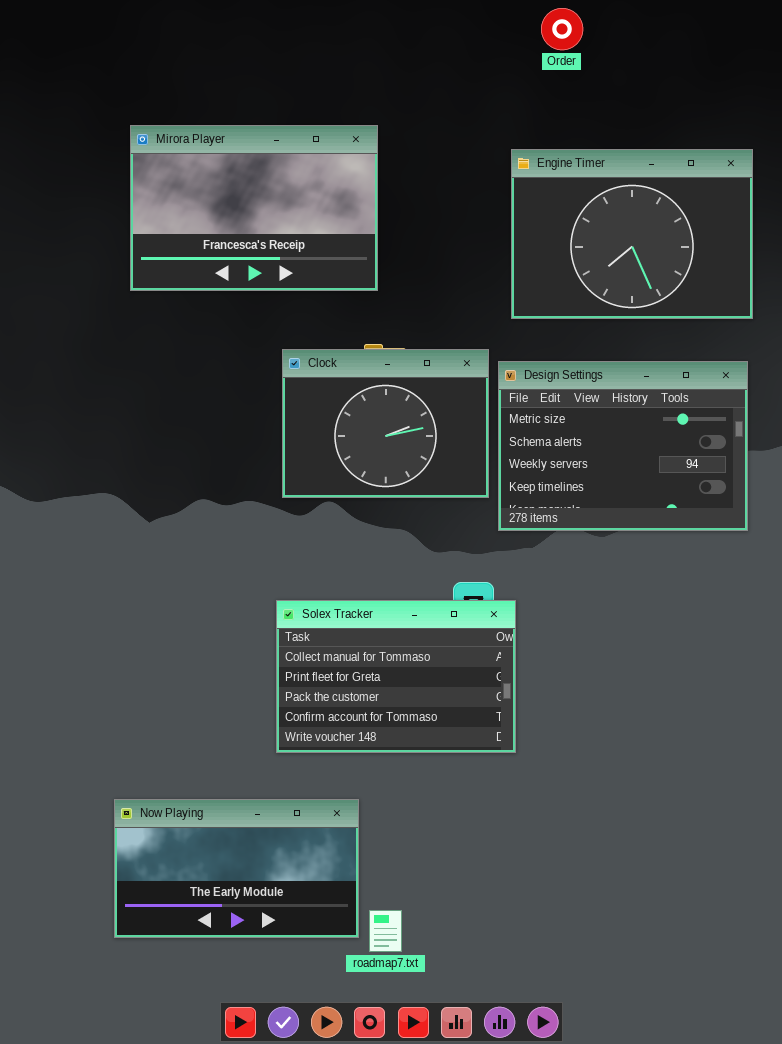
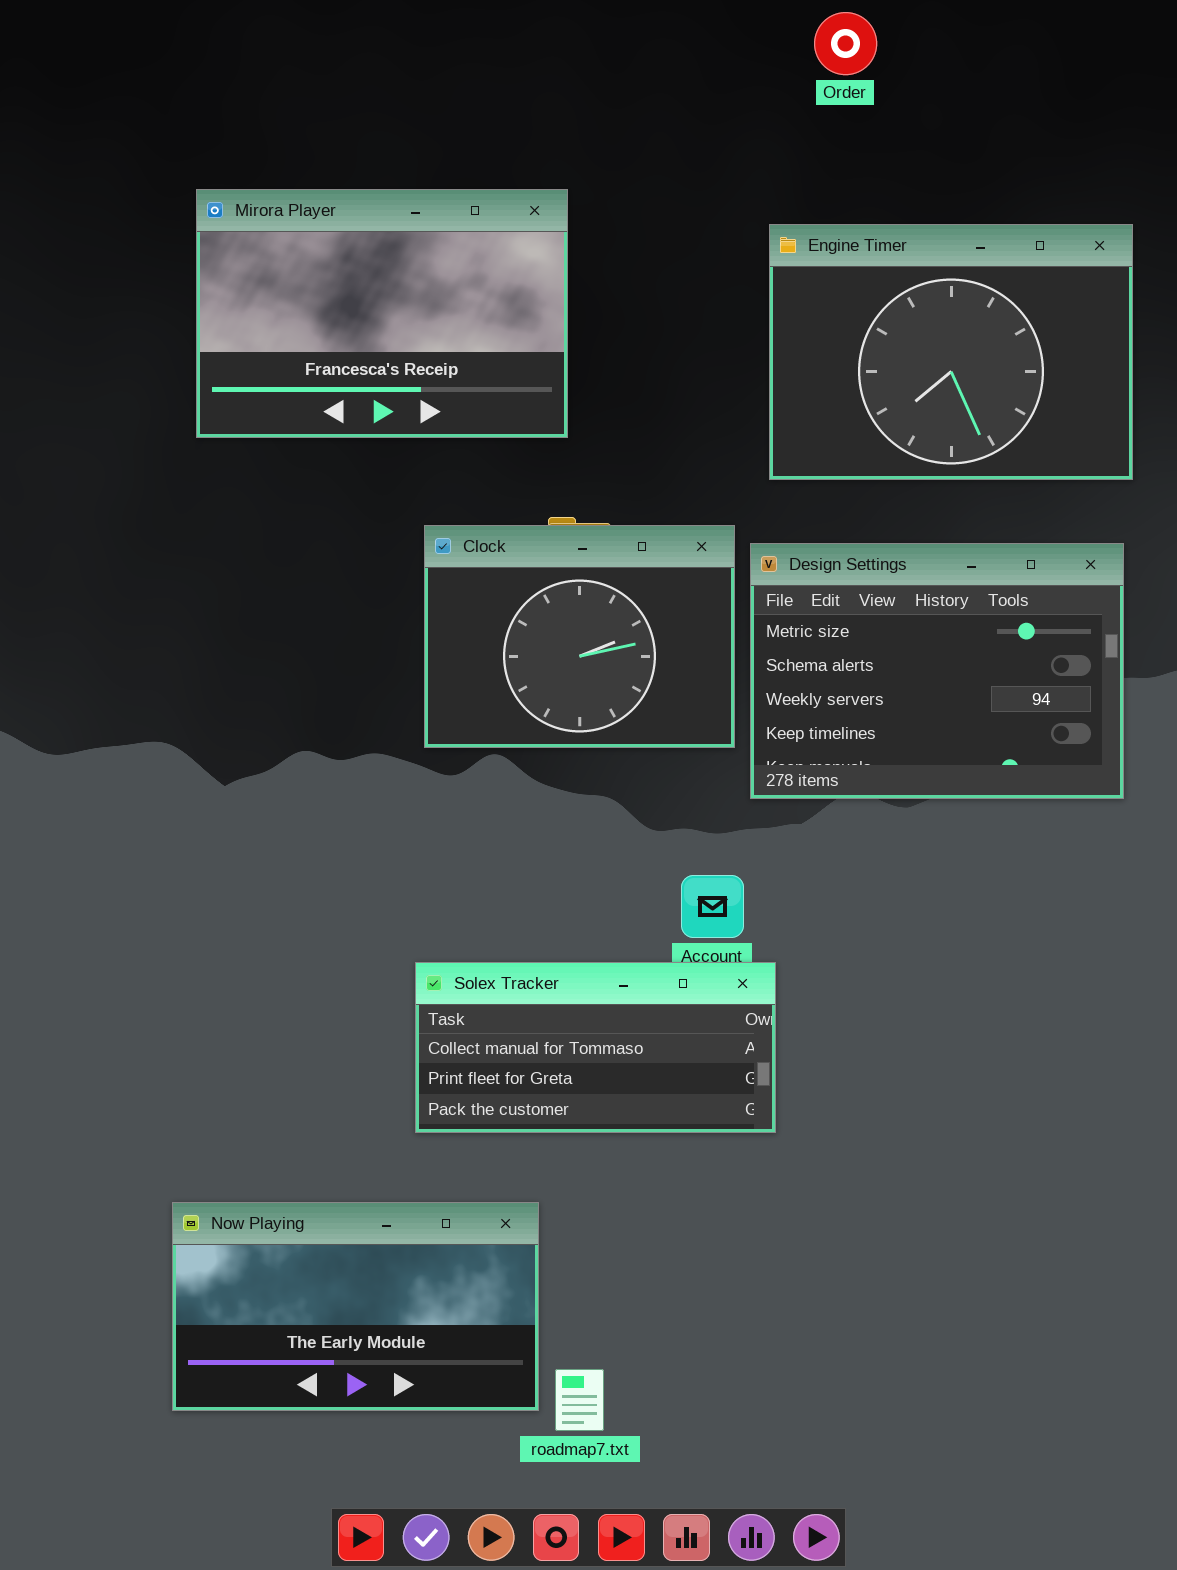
Solex Tracker: [276,600,516,753] -> [415,962,776,1133], resized

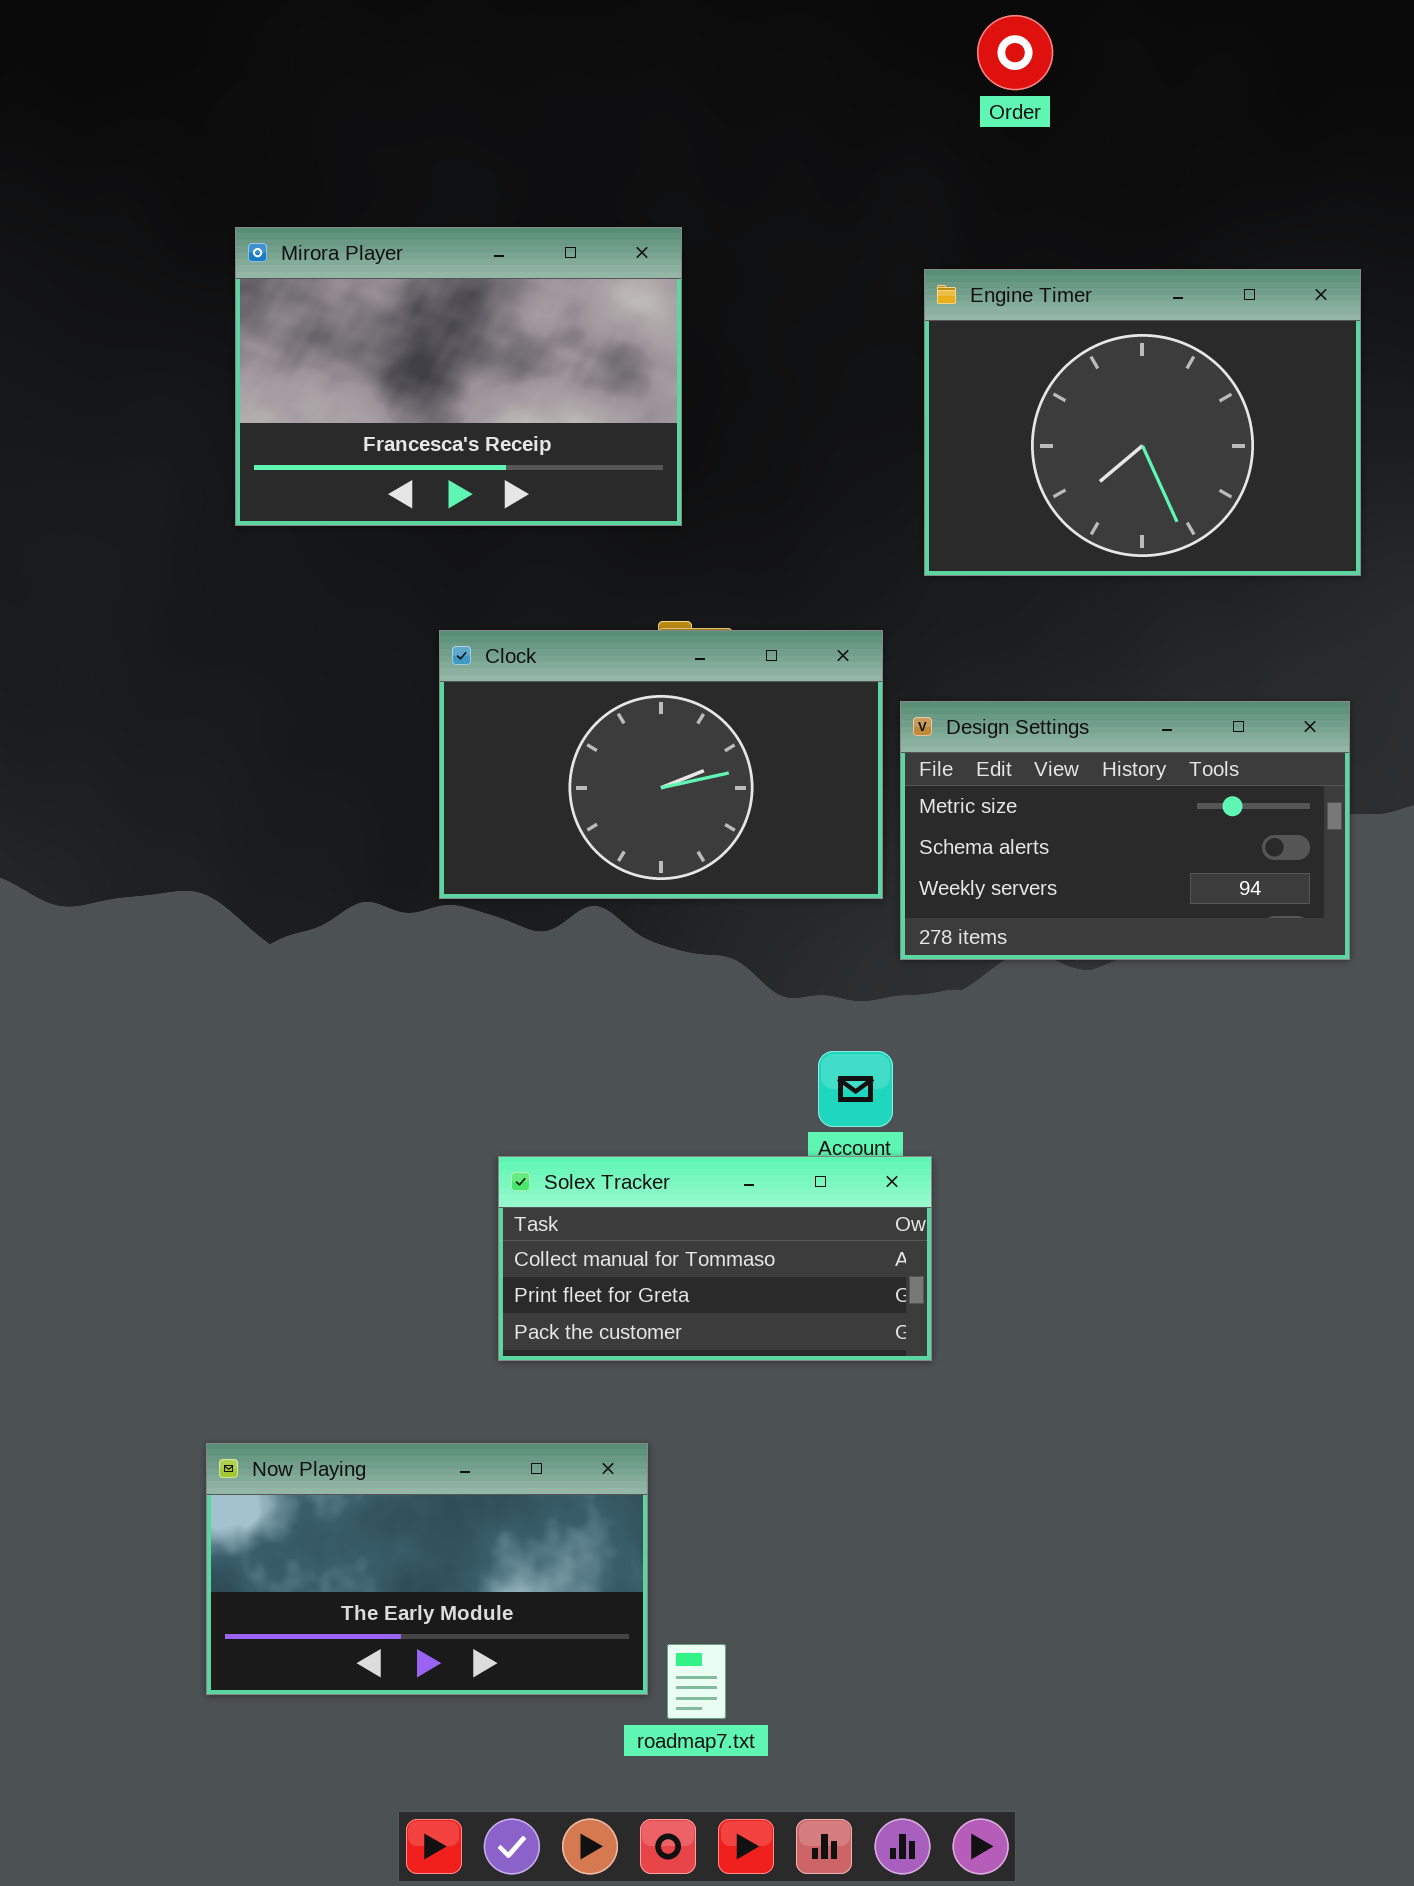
Clock: [424,525,735,748] -> [439,630,883,899], resized
Design Settings: [750,543,1124,799] -> [900,701,1350,960], resized

